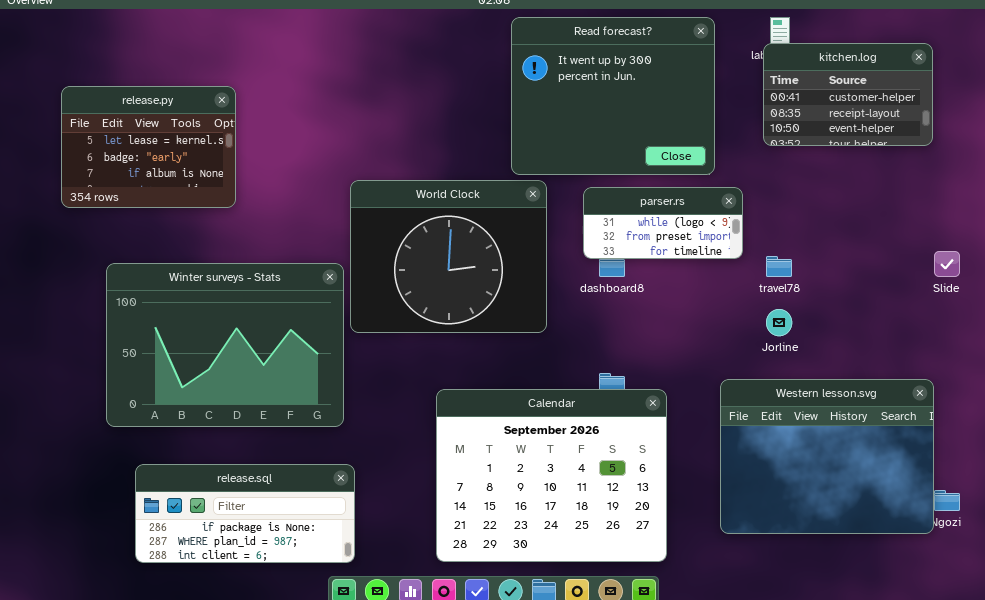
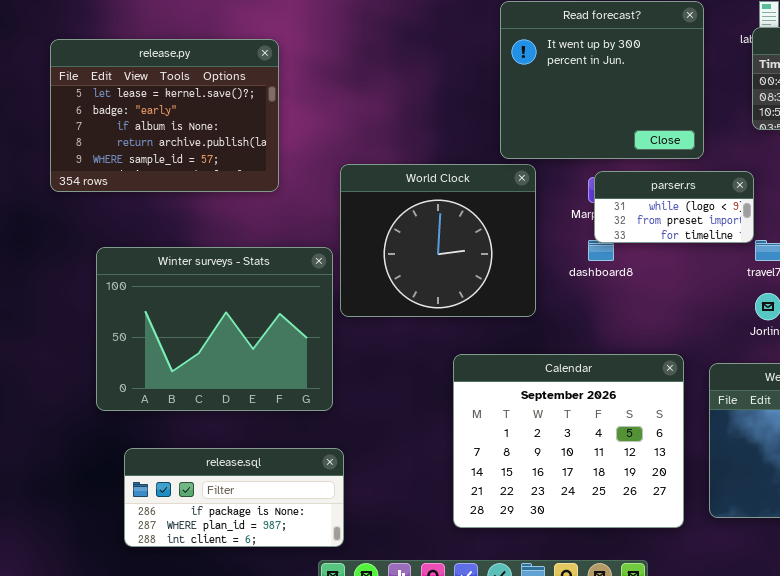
release.py: [61,86,236,208] -> [50,39,279,192], resized
parser.rs: [583,187,743,259] -> [594,171,754,243], moved
Calendar: [436,389,667,562] -> [453,354,684,528], moved

